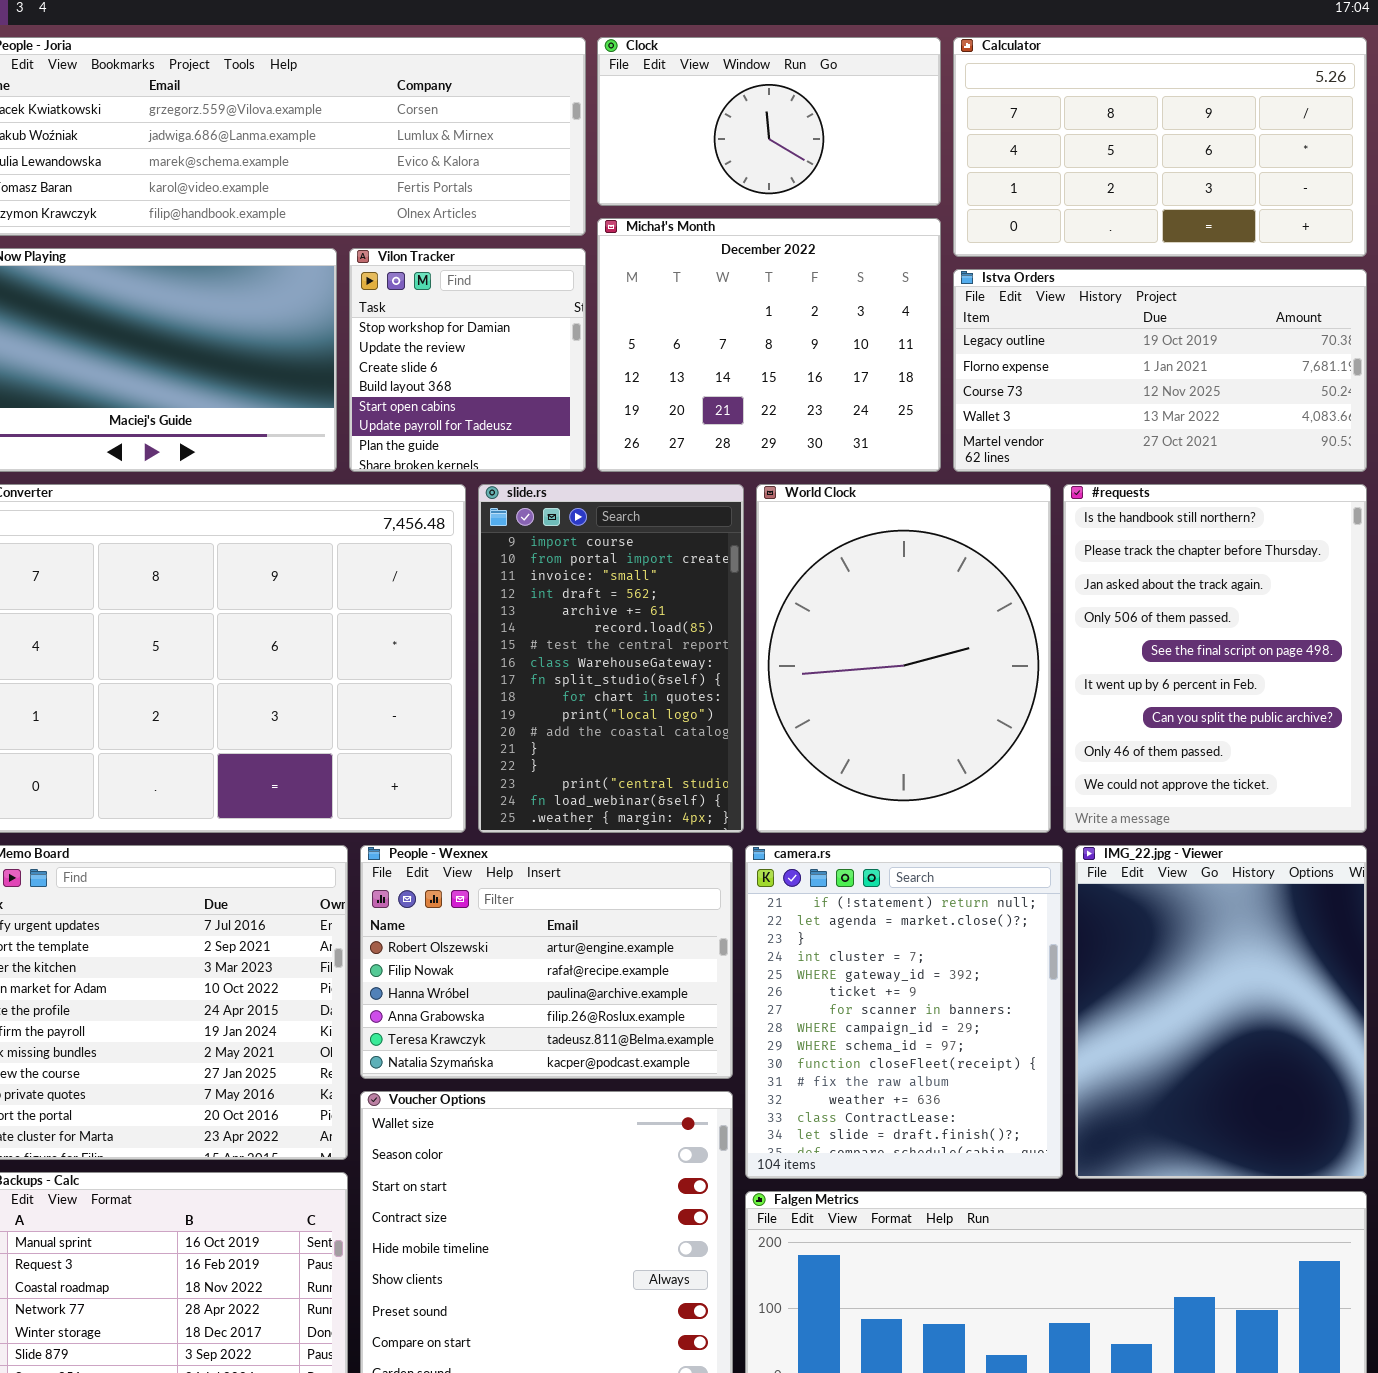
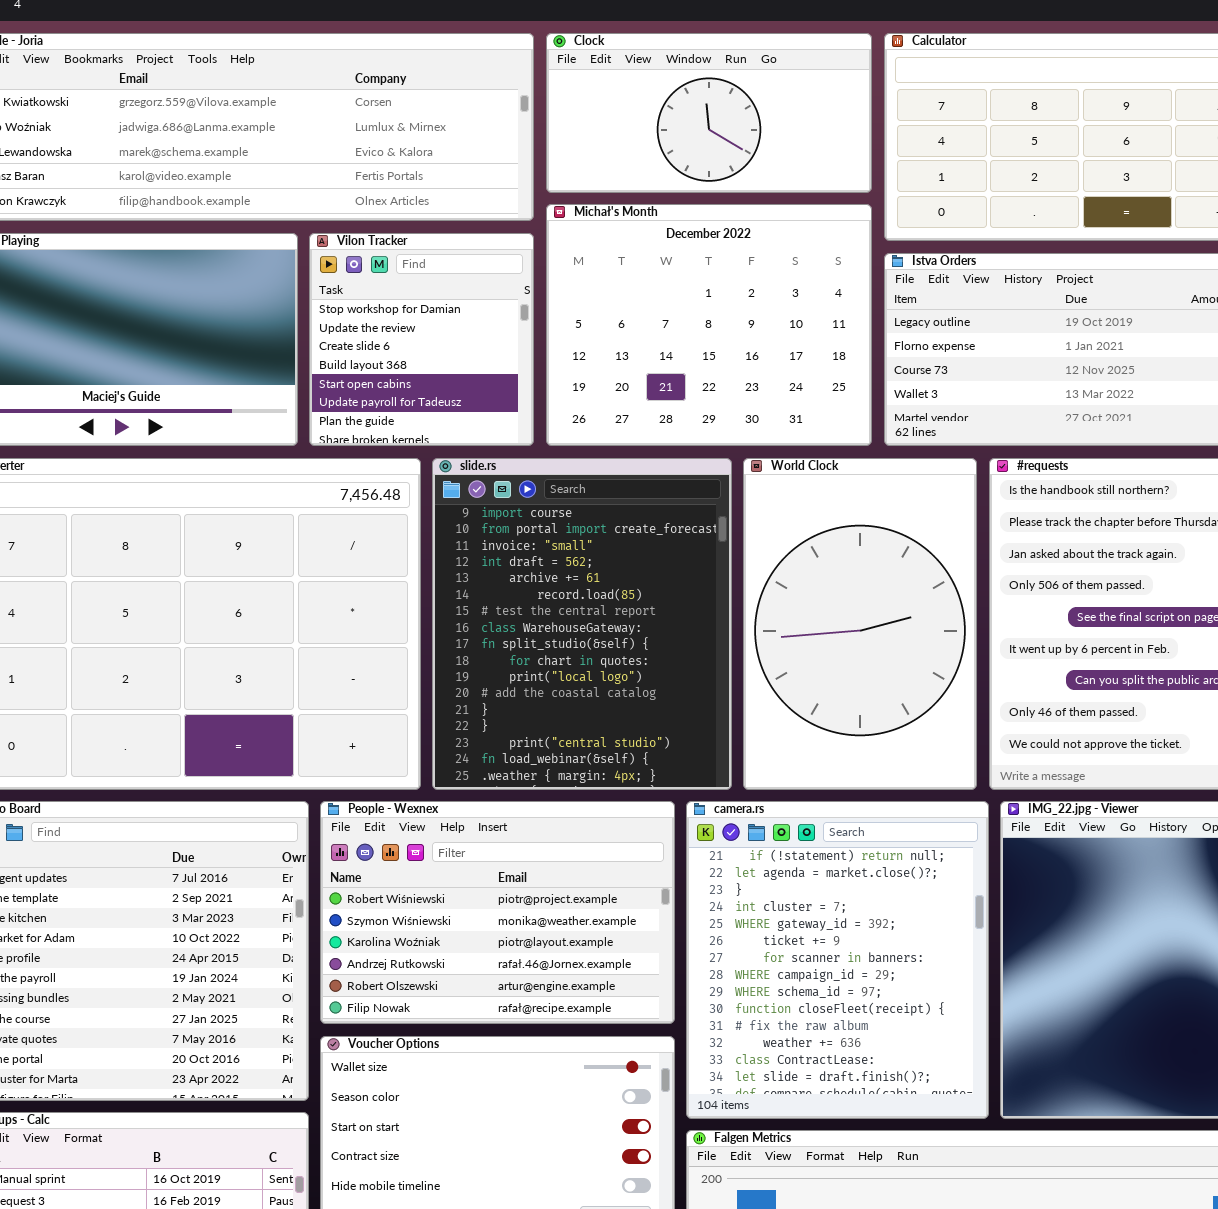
slide.rs: [478,484,744,833] -> [432,458,732,790], resized
World Clock: [756,484,1051,833] -> [743,458,977,790], resized
People - Wexnex: [360,845,733,1079] -> [320,801,675,1024], scrolled up 4 rows

